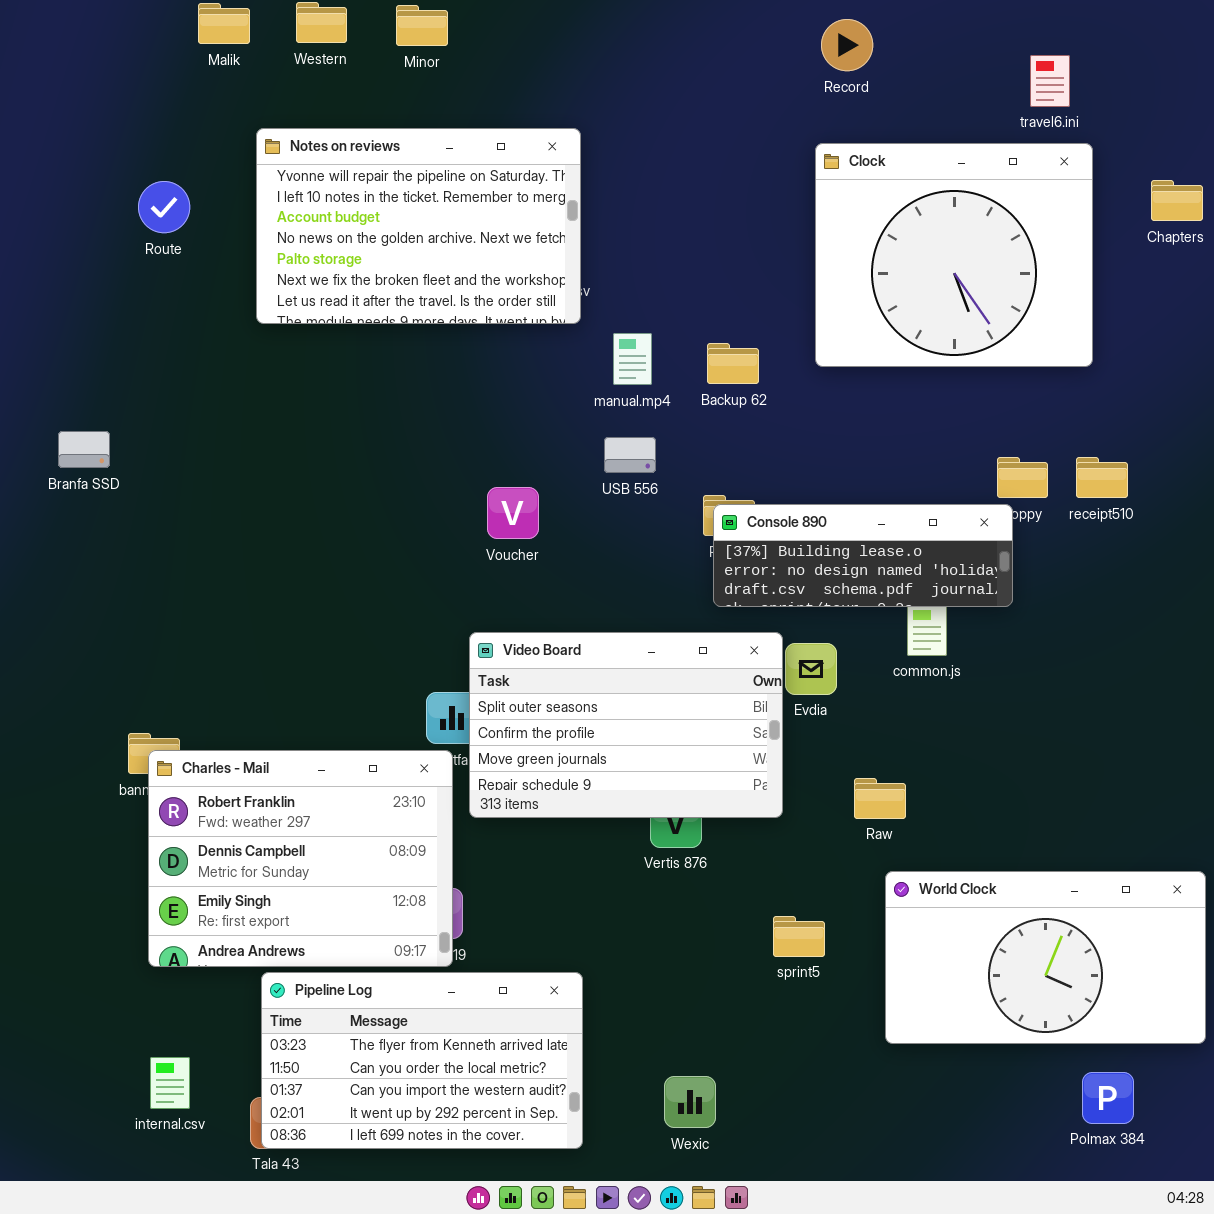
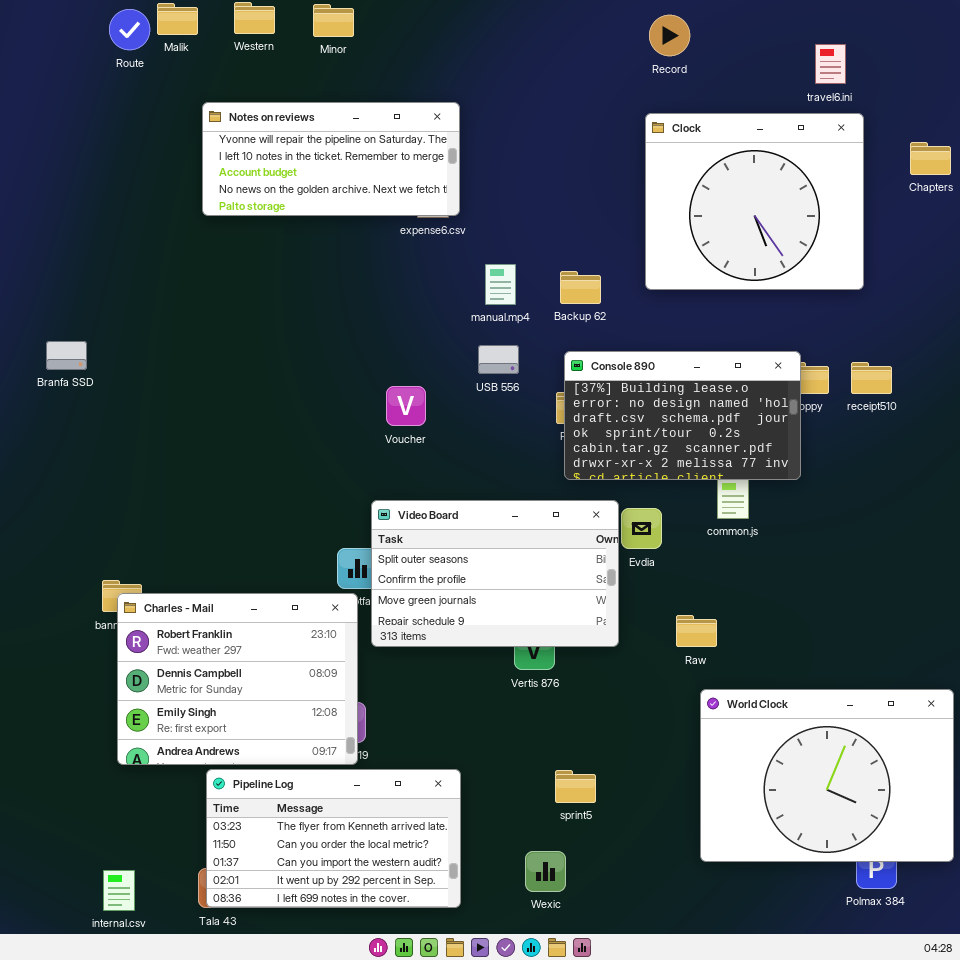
Notes on reviews: [256,128,581,324] -> [202,102,460,216], resized
Route: [138,181,190,233] -> [109,9,150,50], moved
Console 890: [713,504,1013,607] -> [564,351,801,480], resized
World Clock: [885,871,1206,1044] -> [700,689,954,862], resized
sprint5: [773,916,825,957] -> [555,770,596,803], moved
internal.csv: [150,1057,190,1109] -> [103,870,135,911], moved

